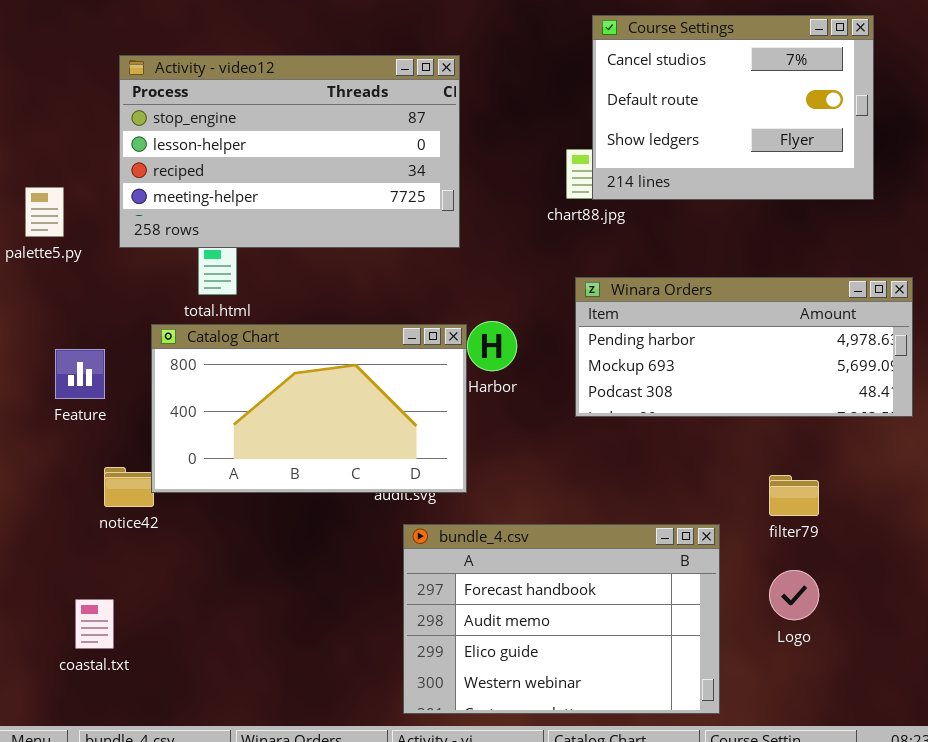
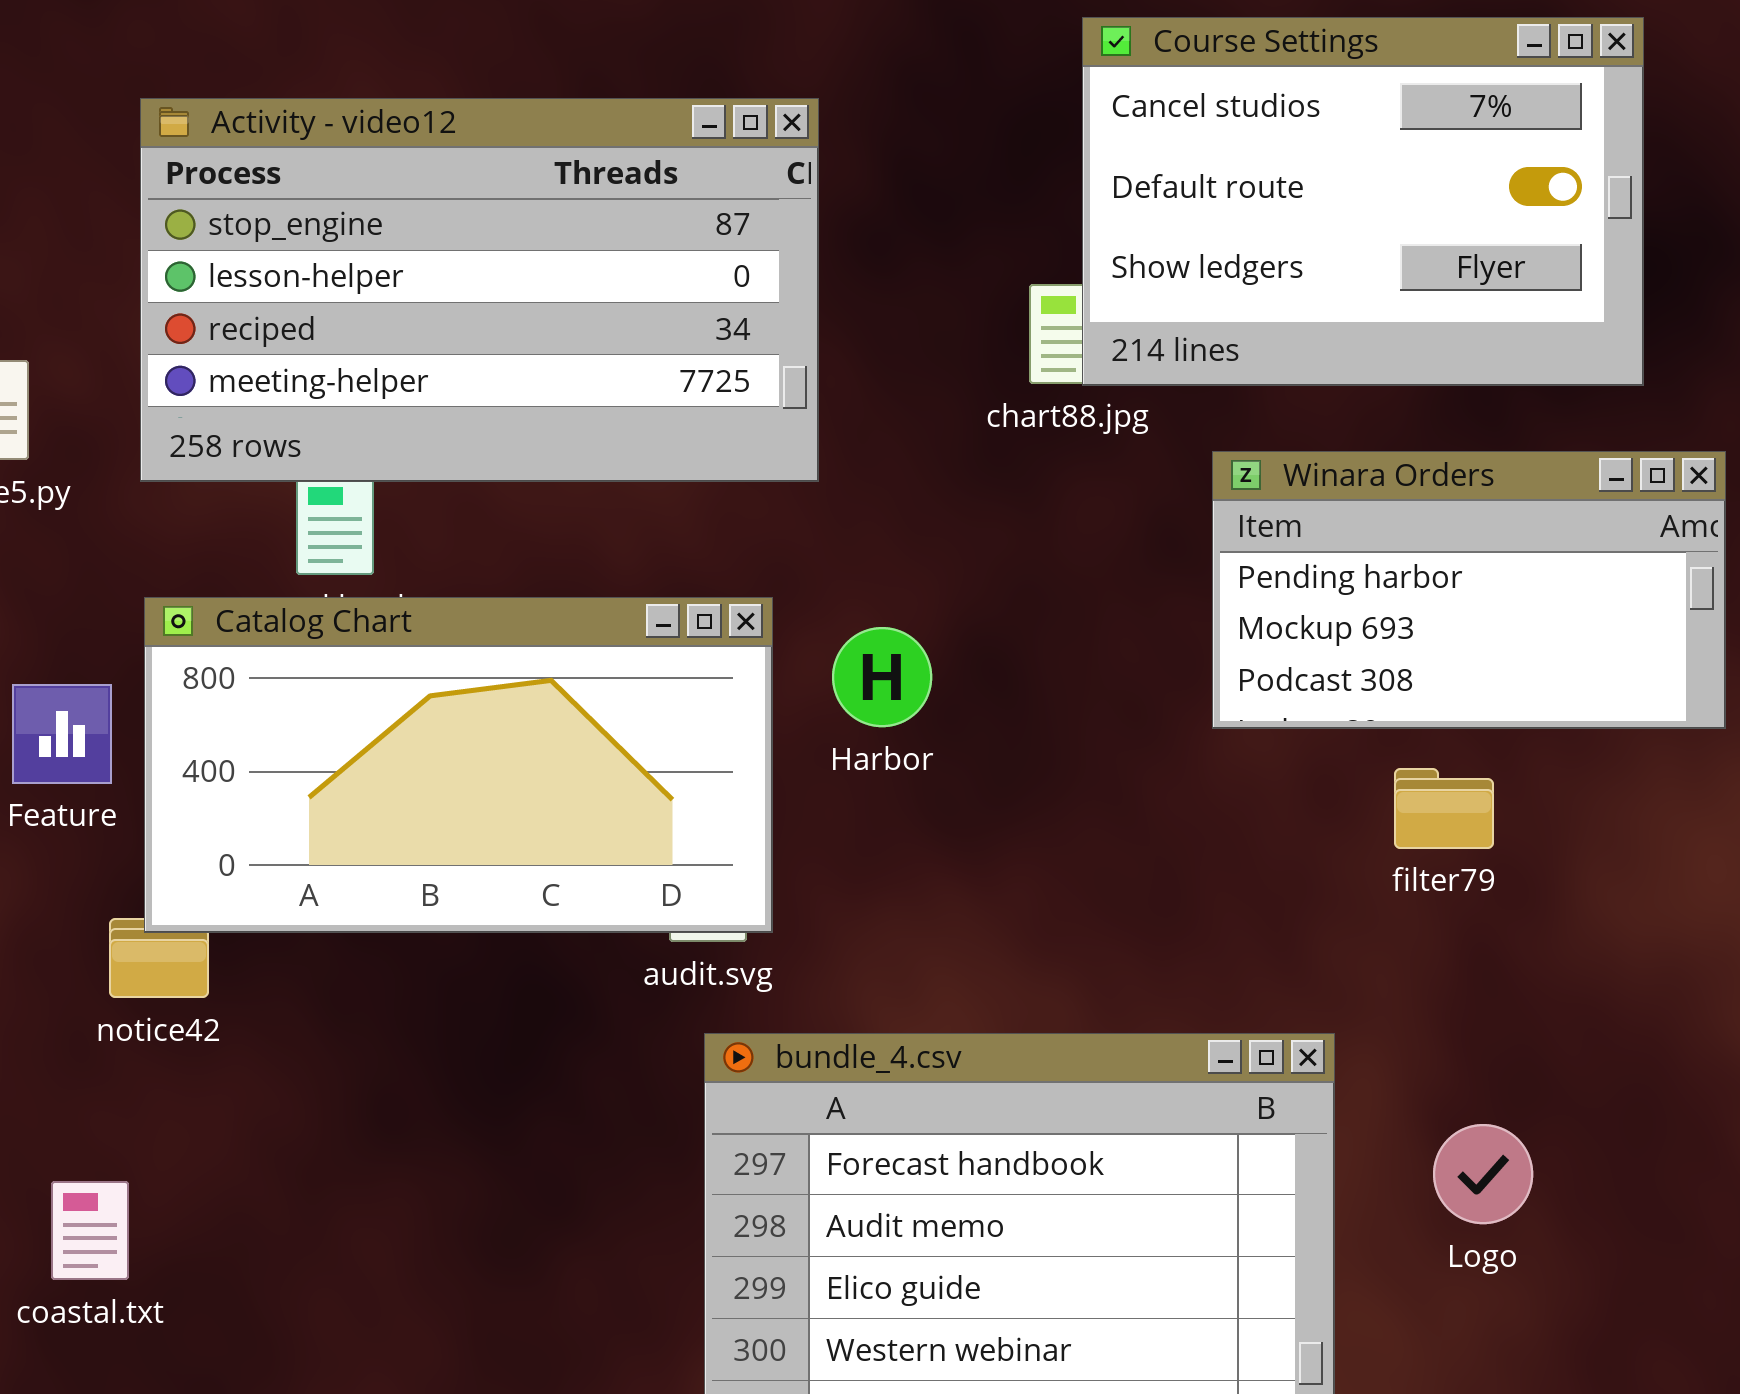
Winara Orders: [575,277,913,417] -> [1212,451,1726,729], moved, resized
Catalog Chart: [151,324,467,493] -> [144,597,773,933], moved
filter79: [769,475,819,516] -> [1394,768,1494,849], moved

